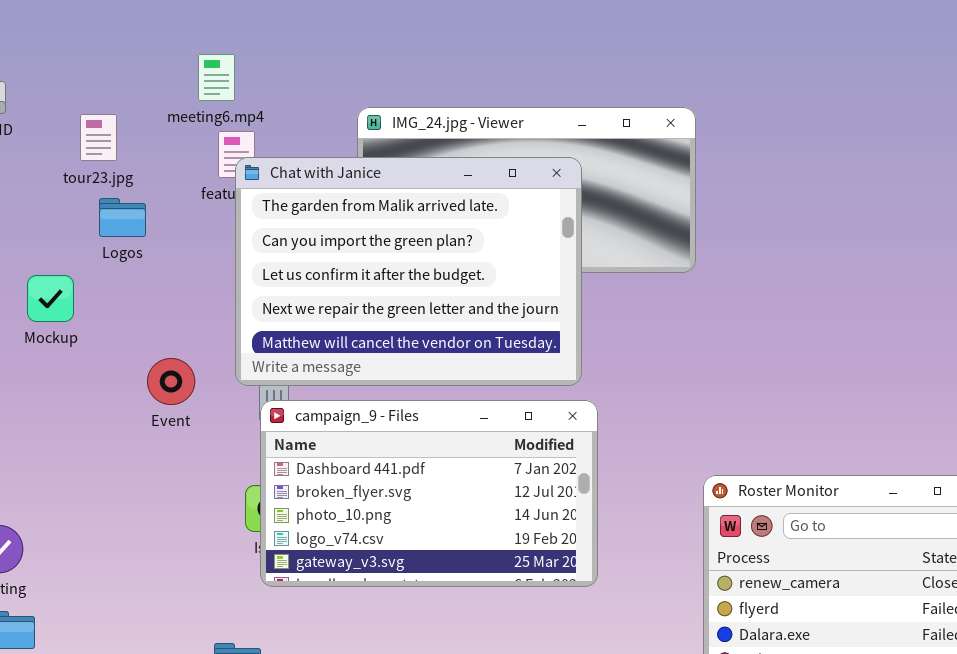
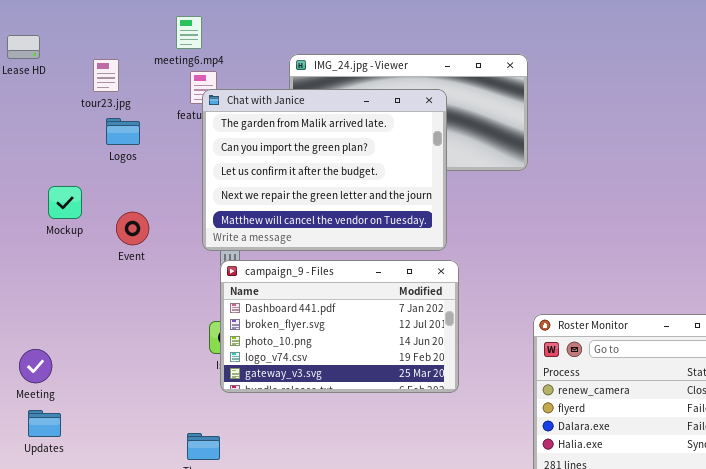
Mockup: [27,275,74,322] -> [48,186,82,219], moved
Event: [147,358,195,405] -> [116,212,149,245], moved

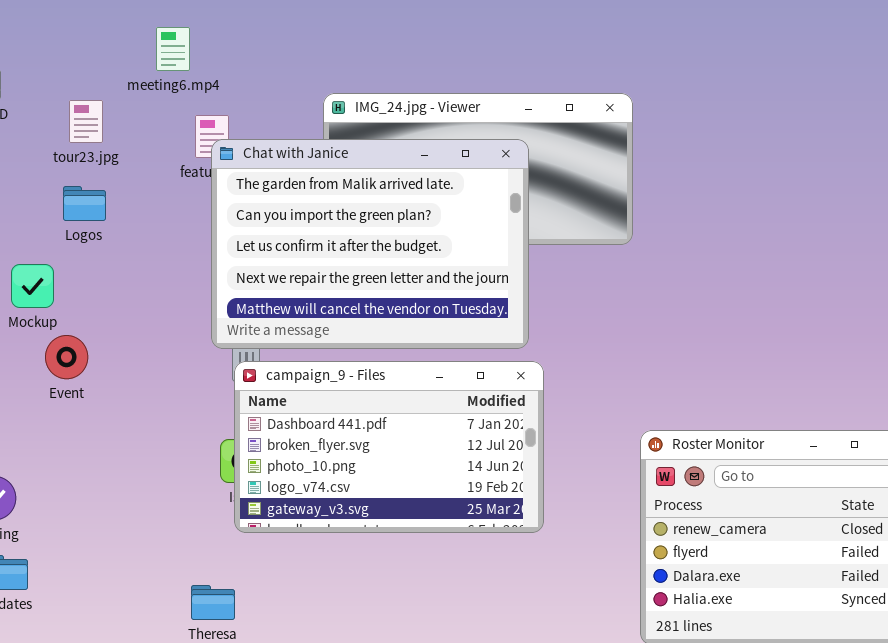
meeting6.mp4: [176,16,202,49] -> [156,27,190,71], moved
Logos: [106,118,140,145] -> [63,186,106,221], moved
Event: [116,212,149,245] -> [45,335,88,379], moved

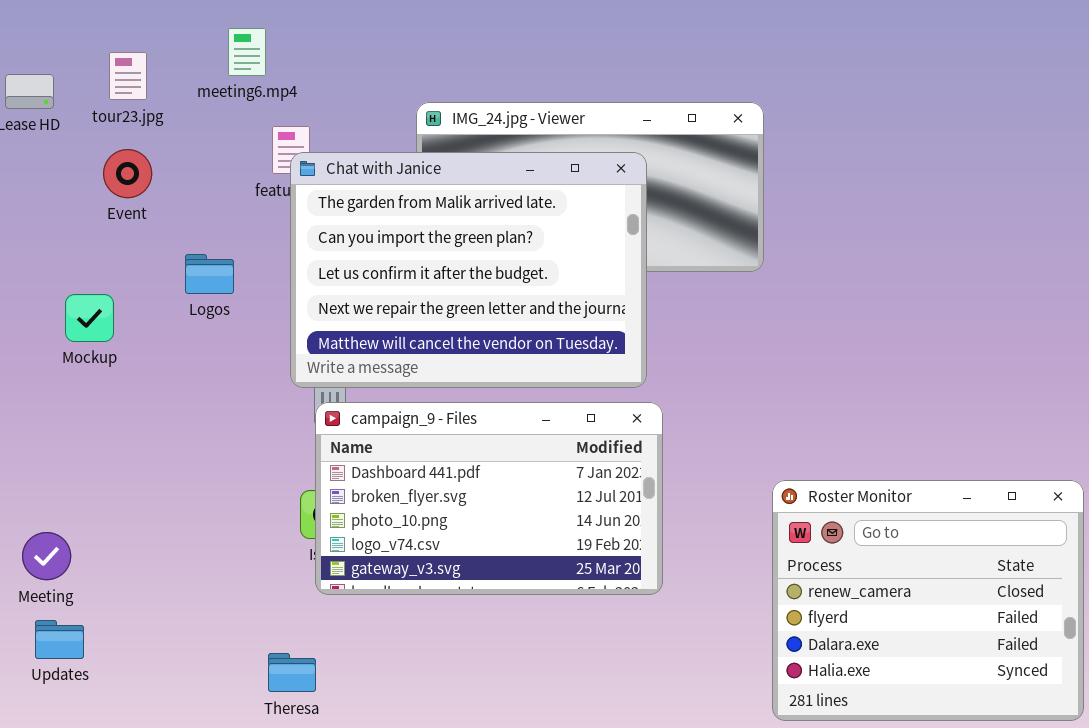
tour23.jpg: [69,100,103,143] -> [109,52,147,100], moved
Logos: [63,186,106,221] -> [185,254,234,294], moved
Event: [45,335,88,379] -> [103,149,152,198], moved

